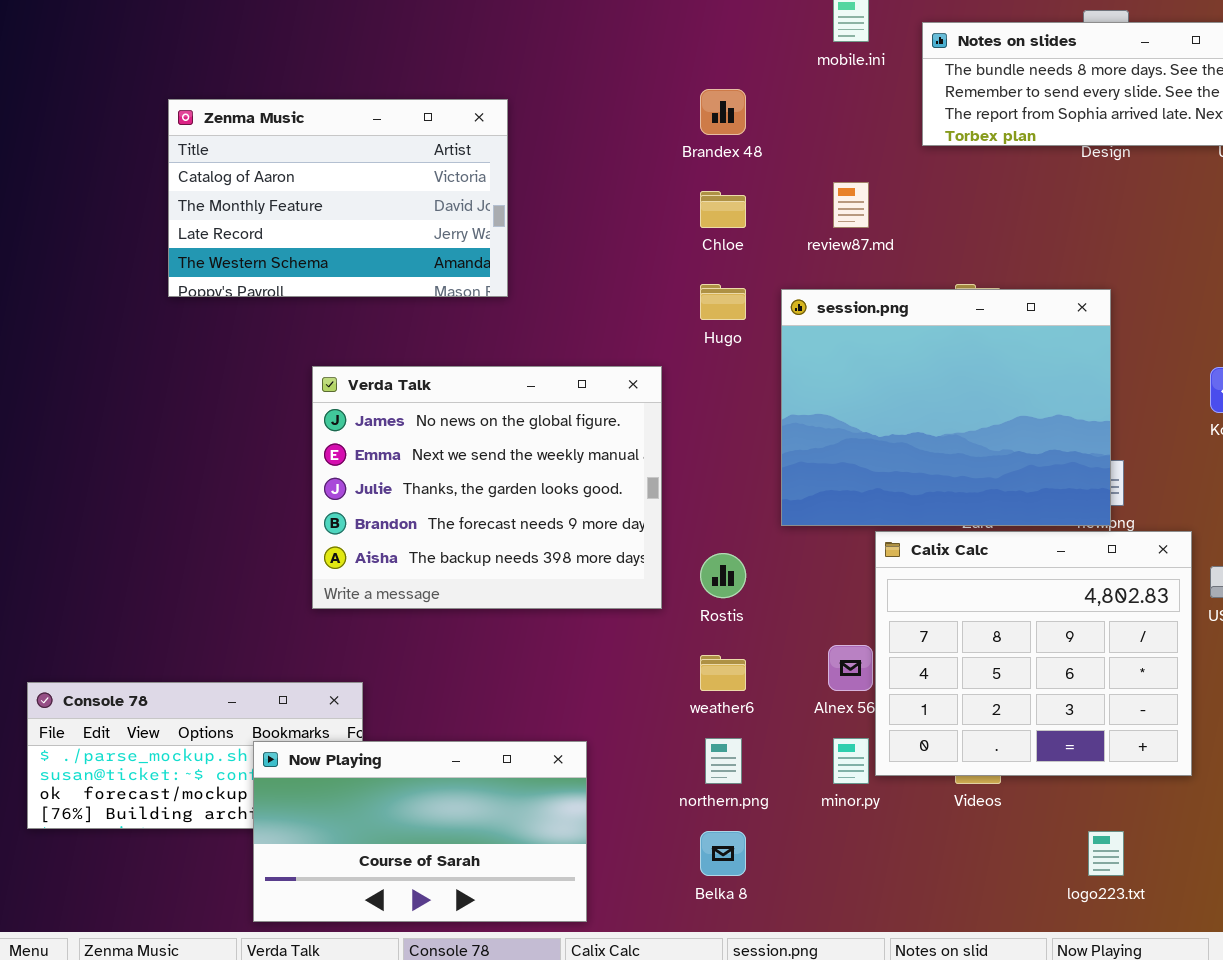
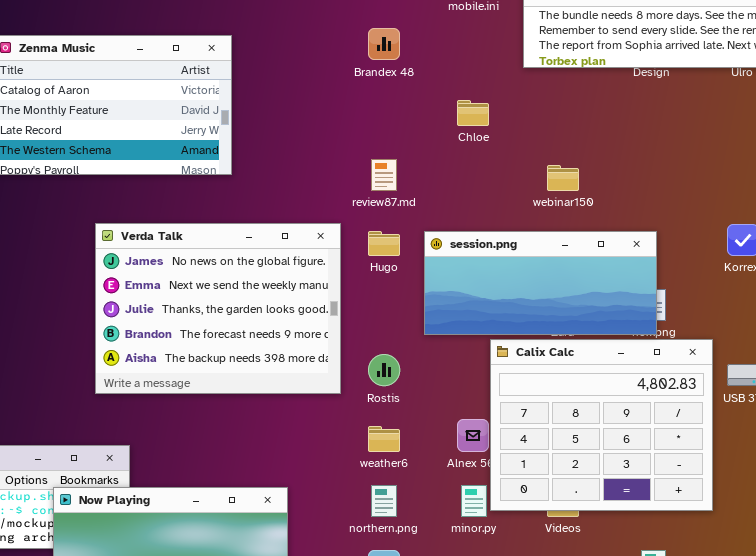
review87.md: [833,182,869,228] -> [371,159,397,191], moved
Chloe: [700,191,746,228] -> [457,100,489,126], moved
Hugo: [700,284,746,320] -> [368,231,400,256], moved
session.png: [781,289,1111,526] -> [424,231,657,335], resized

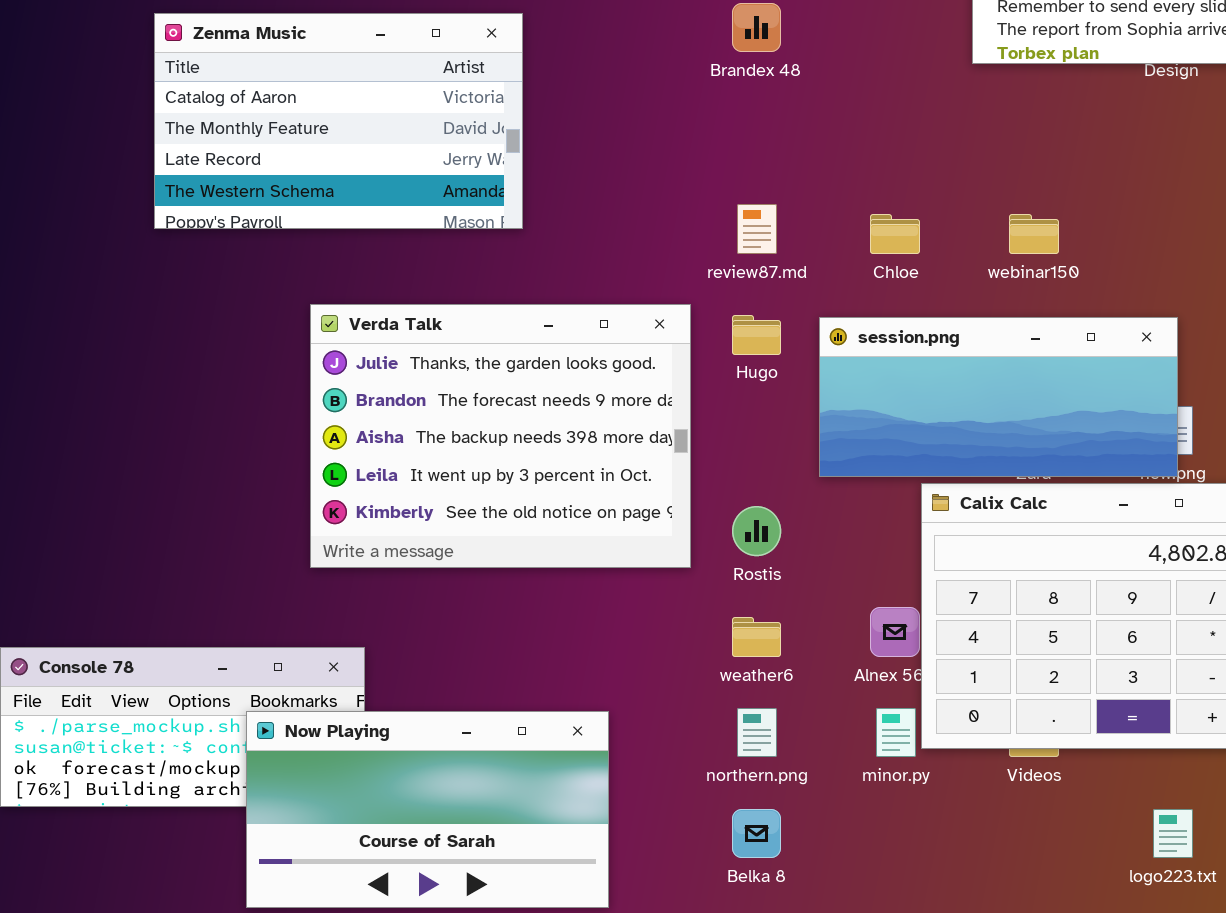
Chloe: [457,100,489,126] -> [870,214,920,254], moved
Verda Talk: [95,223,341,394] -> [310,304,691,568], scrolled down 2 rows

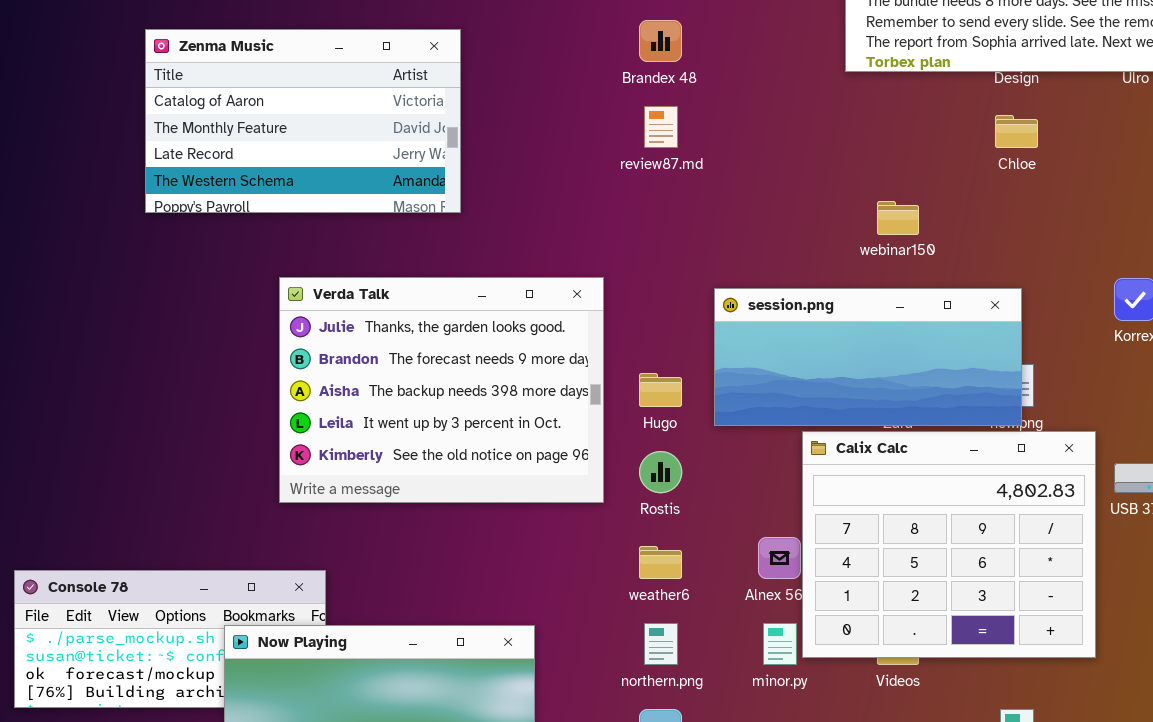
review87.md: [737,204,777,254] -> [644,106,678,148], moved
Chloe: [870,214,920,254] -> [995,115,1038,148], moved
Hugo: [732,315,781,355] -> [639,373,682,407], moved

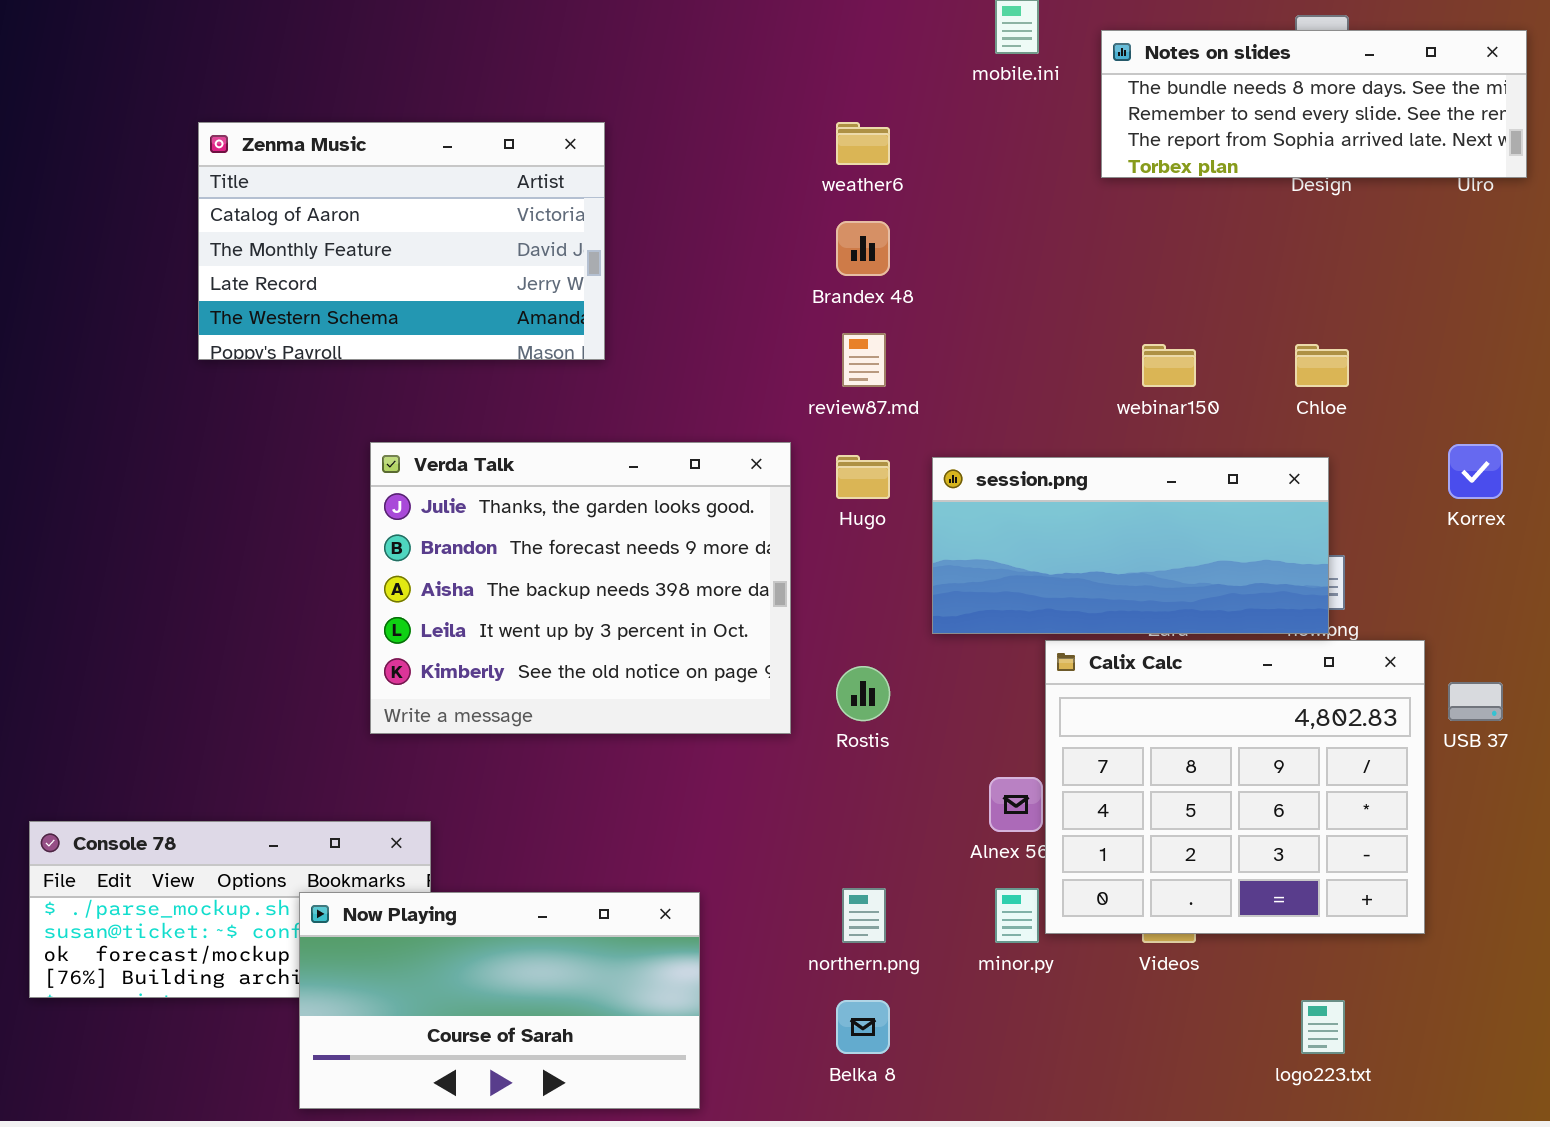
Brandex 48: [639,20,682,62] -> [836,221,890,276], moved
review87.md: [644,106,678,148] -> [842,333,886,387], moved
Chloe: [995,115,1038,148] -> [1295,344,1349,387], moved
Hugo: [639,373,682,407] -> [836,455,890,499], moved
weather6: [639,546,682,579] -> [836,122,890,165], moved

